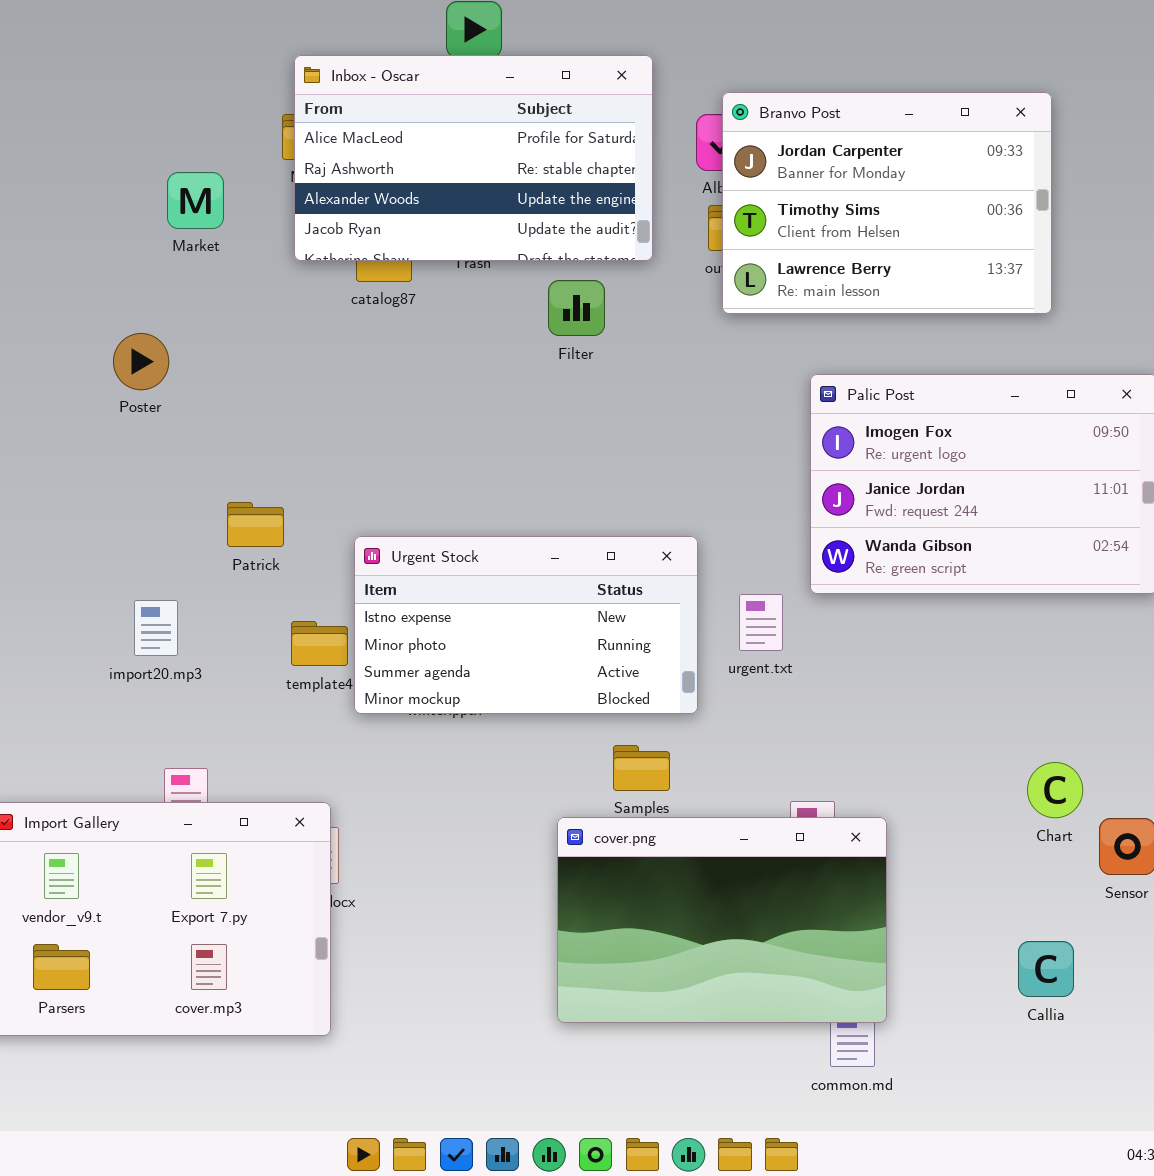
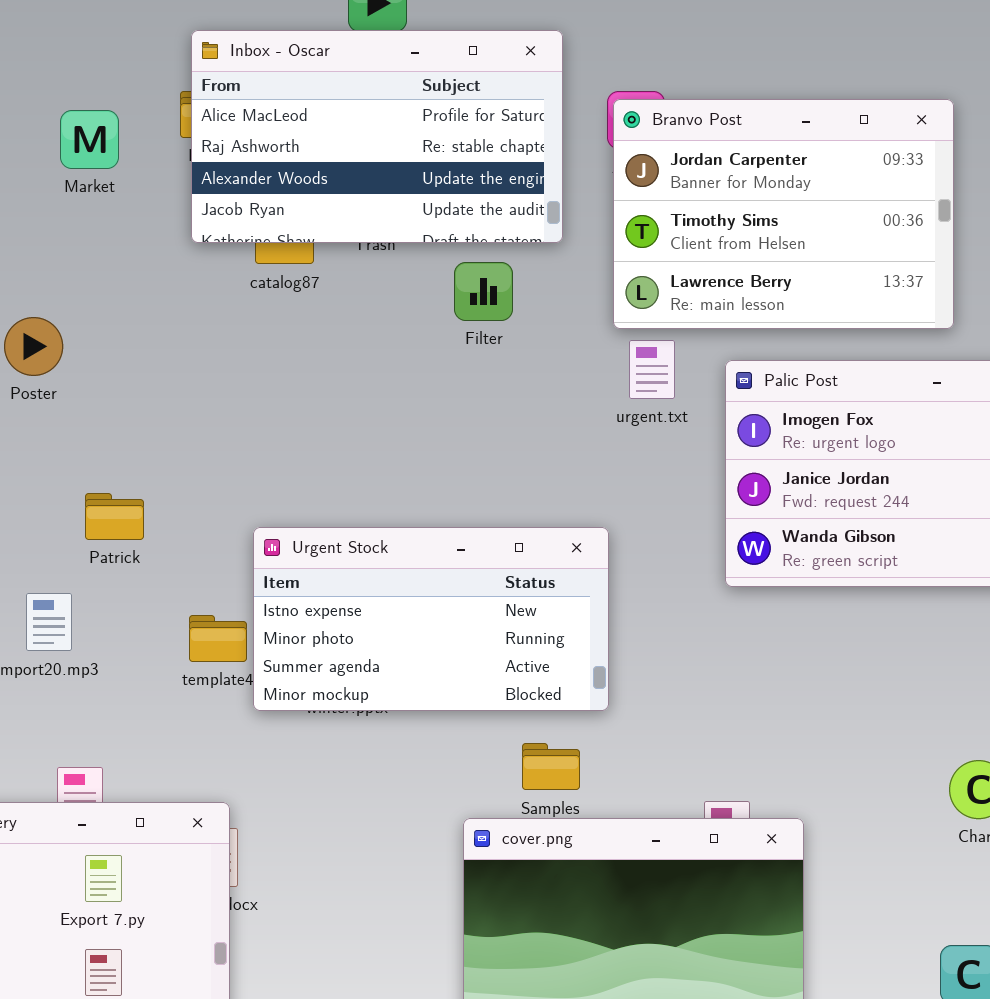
Branvo Post: [722,92,1052,314] -> [613,99,954,329], moved
Market: [167,172,224,229] -> [60,110,119,169], moved
Patrick: [227,502,284,547] -> [85,493,144,540], moved
urgent.txt: [739,594,783,651] -> [629,340,675,399], moved

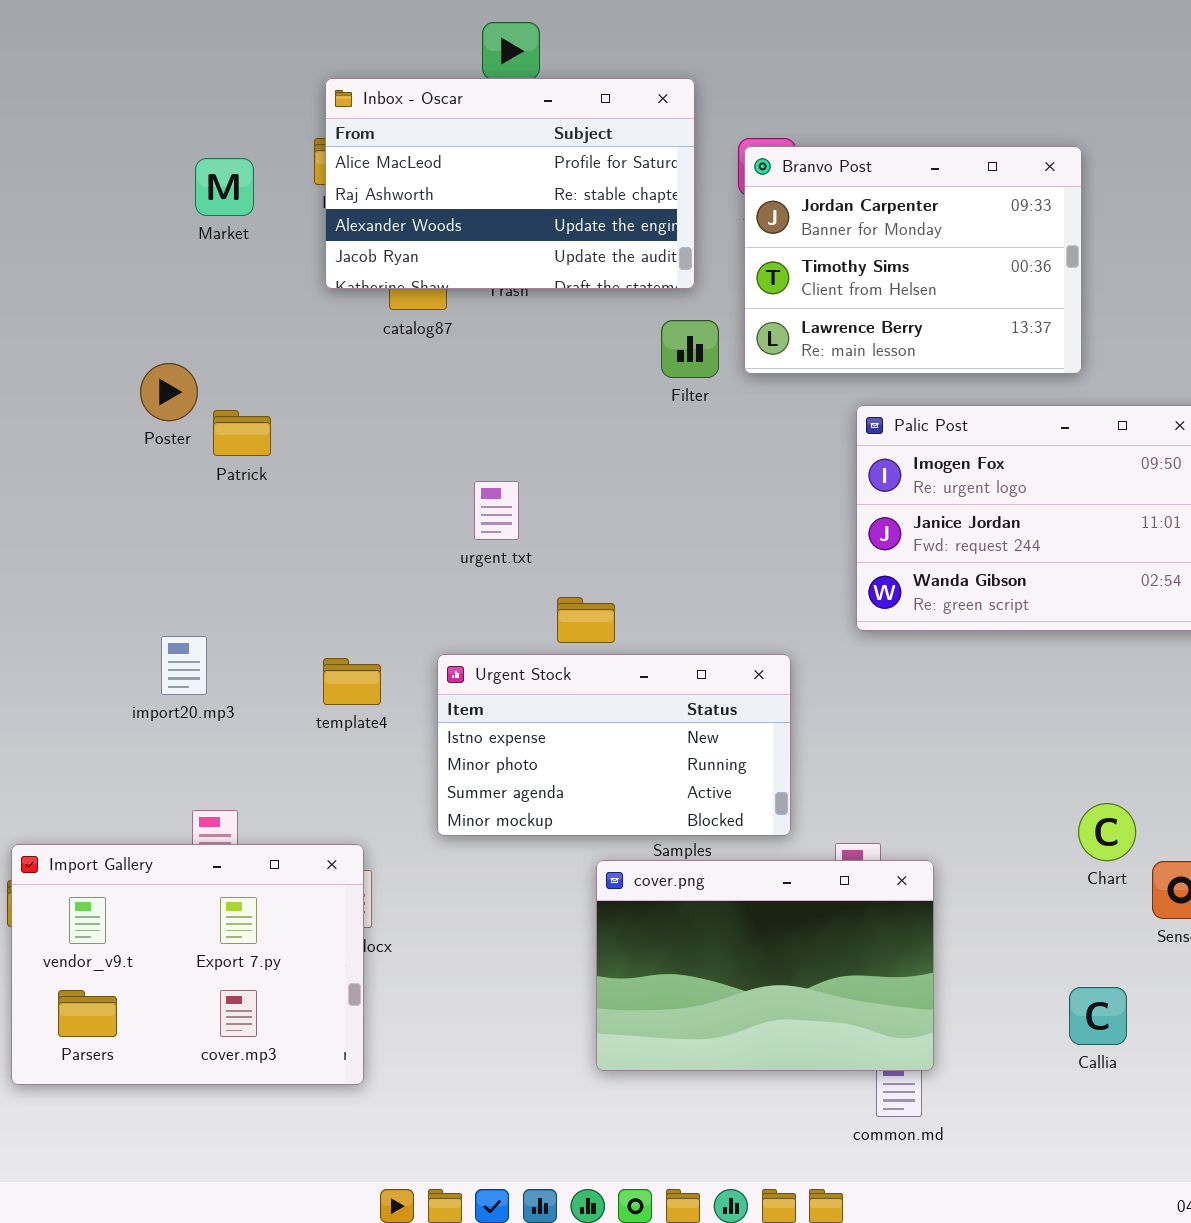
Filter: [454,262,513,321] -> [661,320,719,378], moved
urgent.txt: [629,340,675,399] -> [474,481,519,540], moved
Patrick: [85,493,144,540] -> [213,410,271,456], moved
Urgent Stock: [253,527,609,711] -> [437,654,791,836], moved

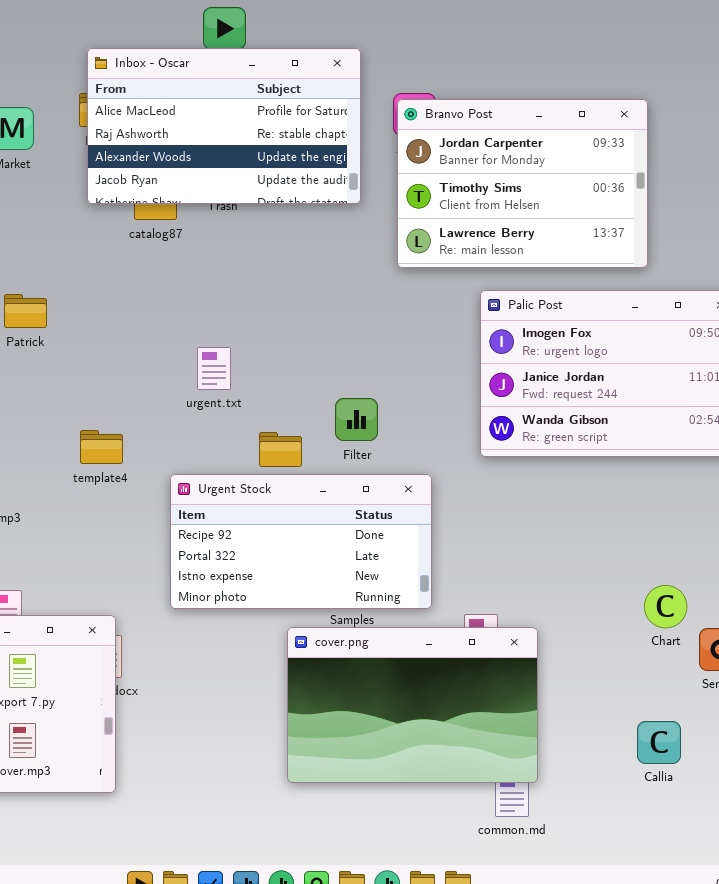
Filter: [661,320,719,378] -> [335,398,378,441], moved
Urgent Stock: [437,654,791,836] -> [170,474,432,609], scrolled up 2 rows
template4: [323,658,381,705] -> [80,430,123,464], moved

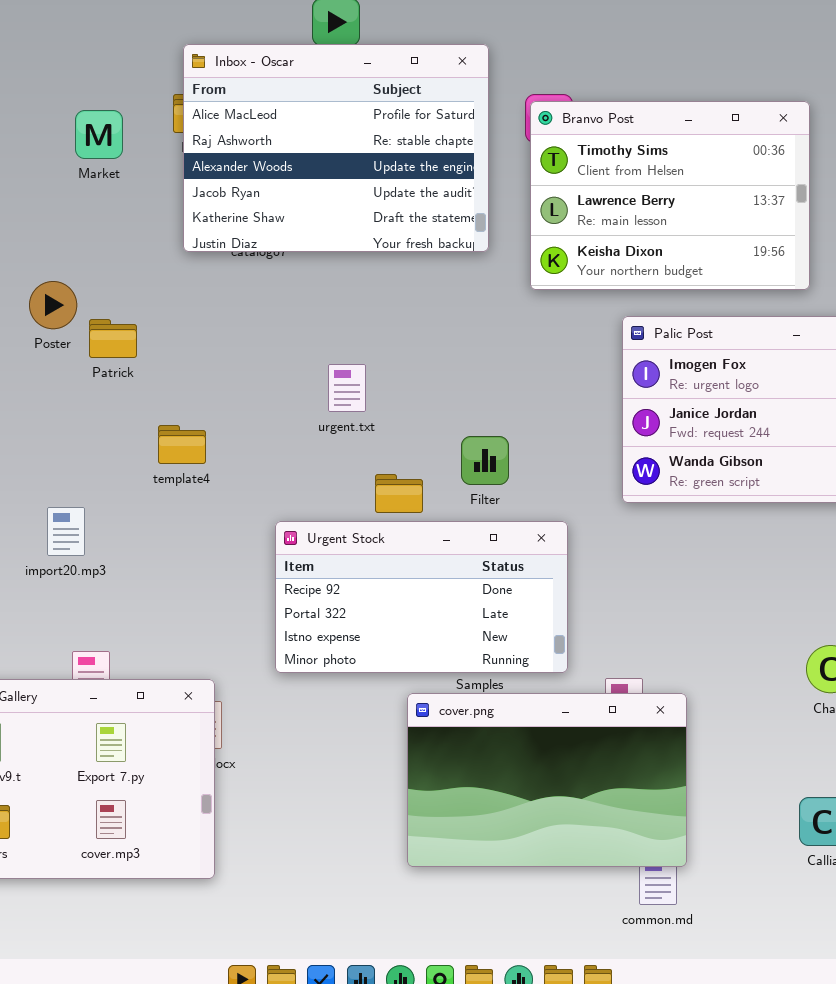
Inbox - Oscar: [87,48,361,204] -> [183,44,489,252], resized
Branvo Post: [397,99,648,268] -> [530,101,810,290], scrolled down 1 row
urgent.txt: [197,347,231,390] -> [328,364,366,412], moved
template4: [80,430,123,464] -> [158,425,206,464], moved

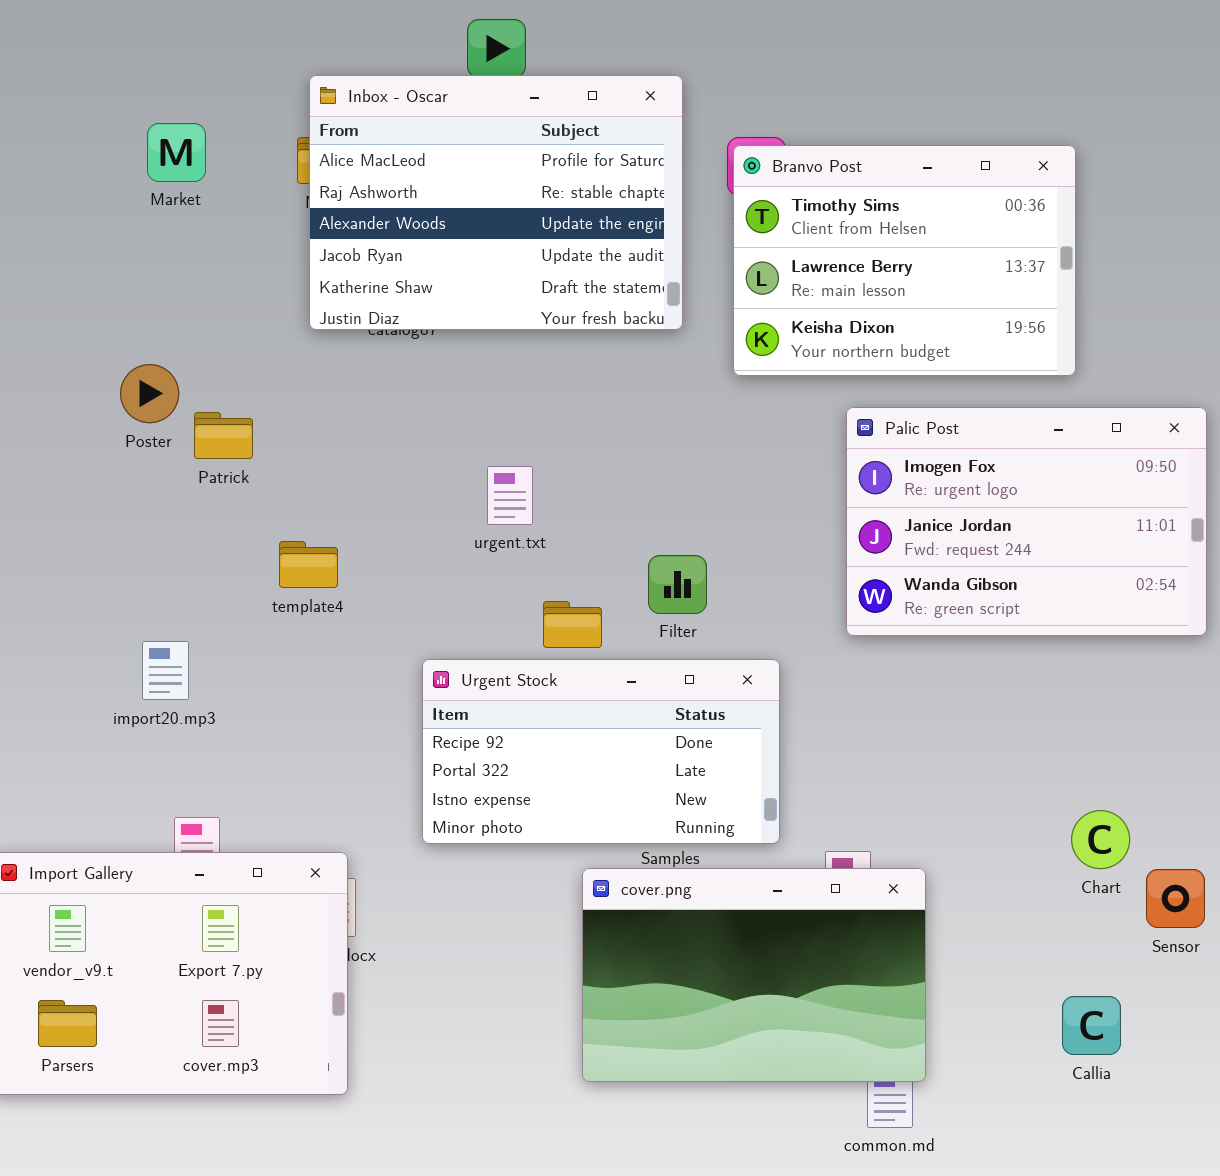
Market: [75,110,123,159] -> [147,123,206,182], moved

